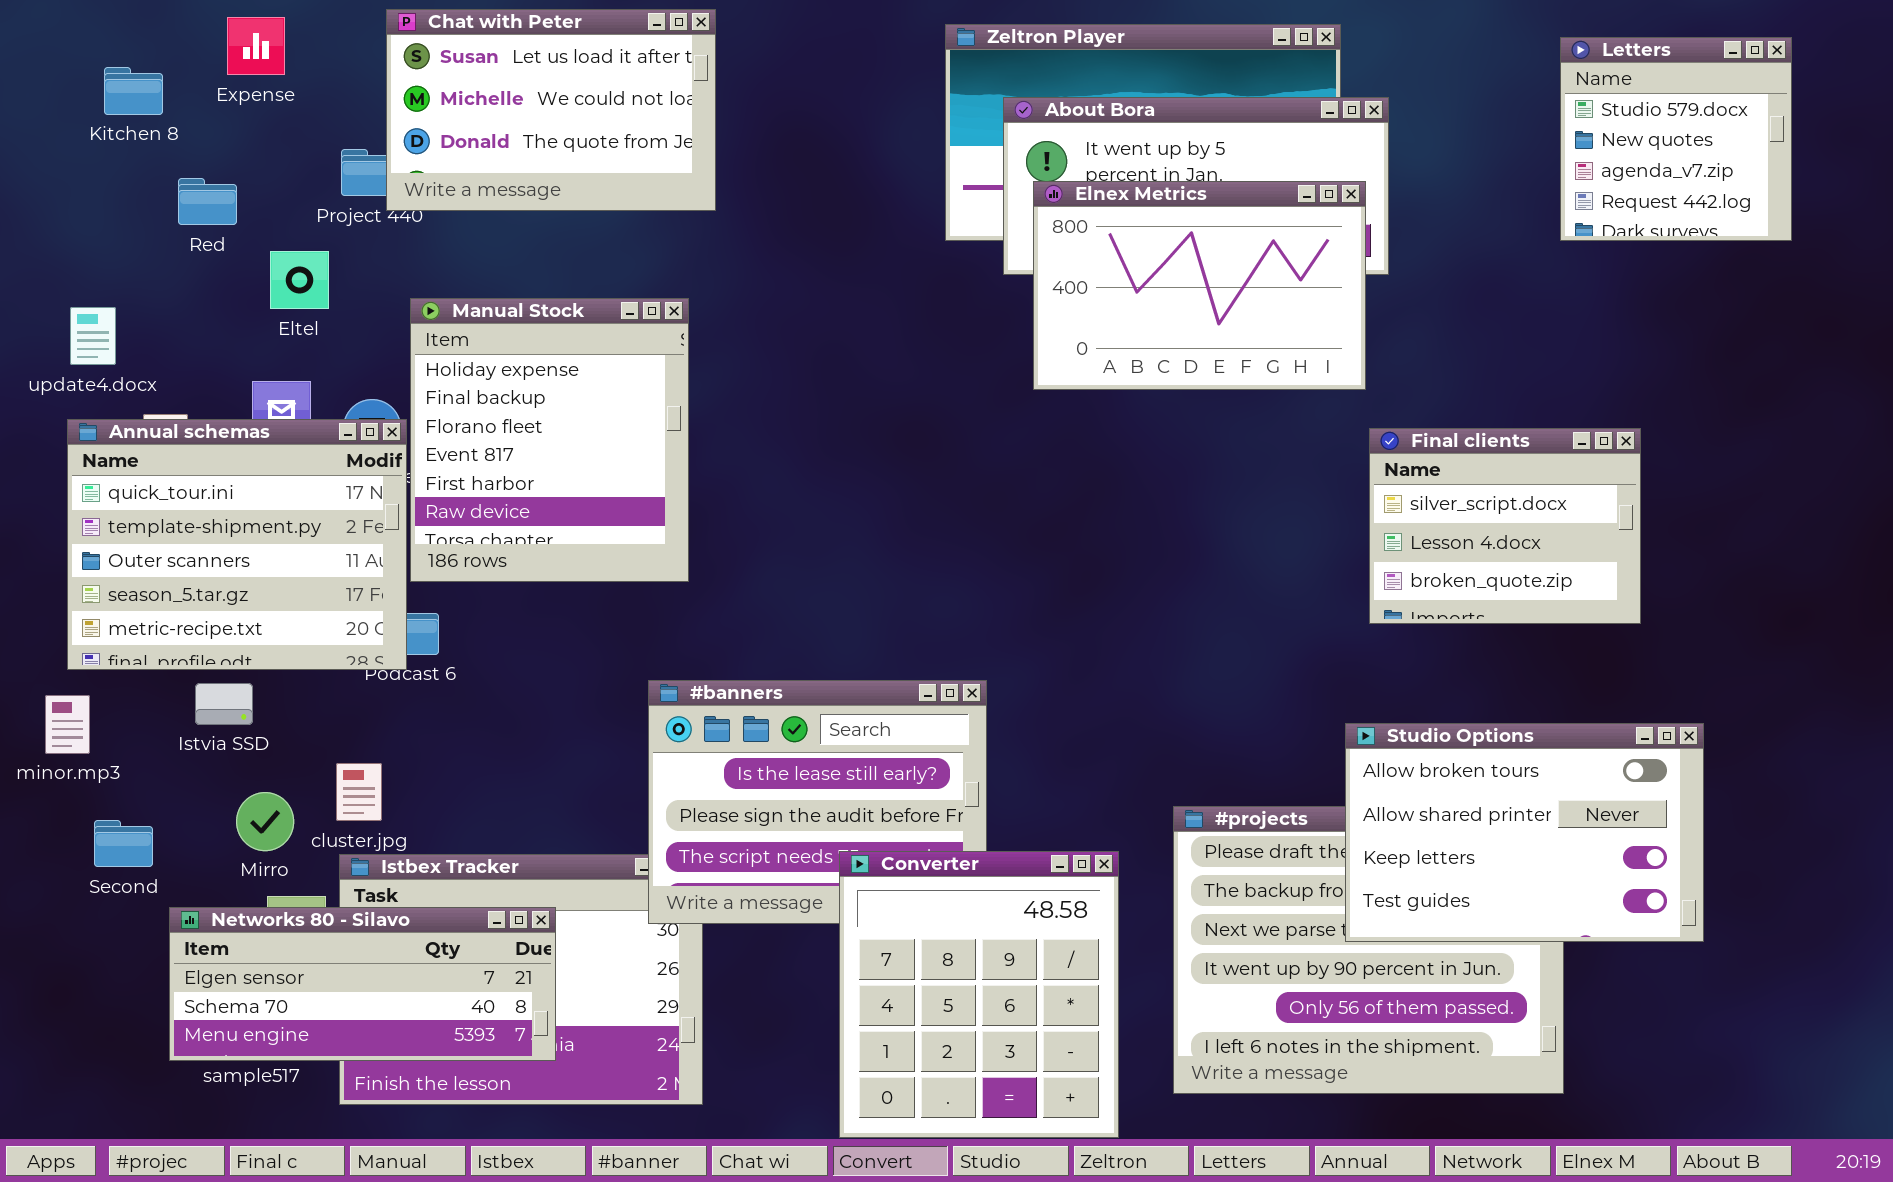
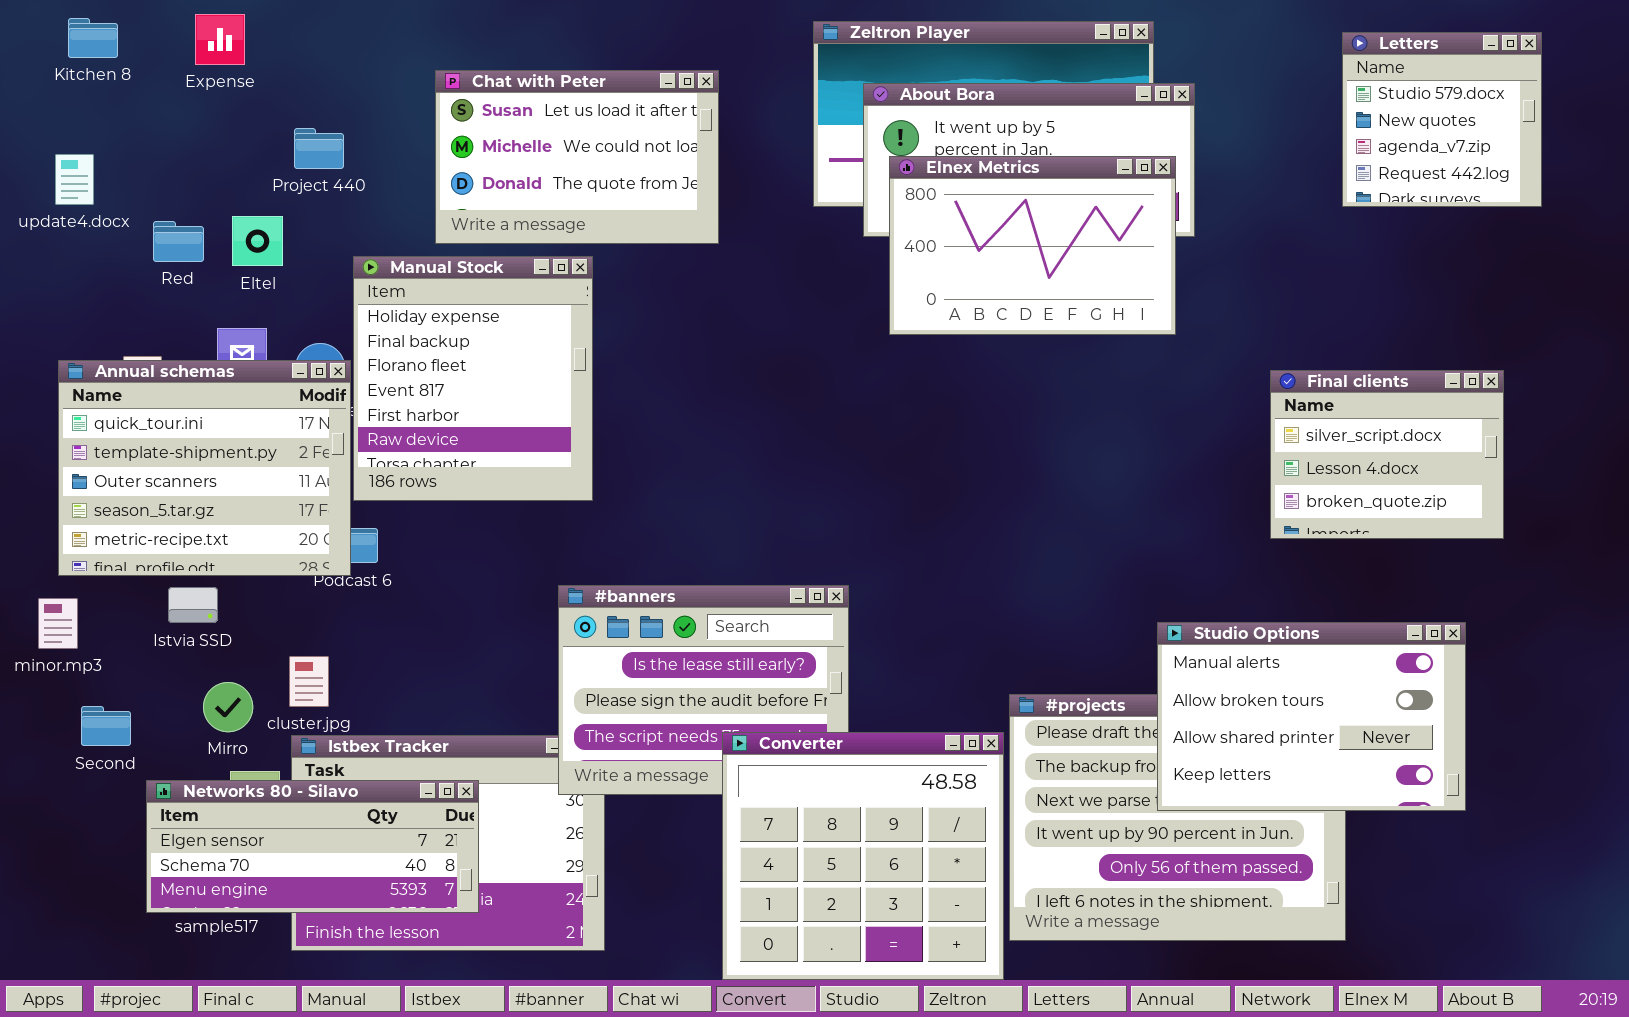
Chat with Peter: [386,9,716,211] -> [435,70,719,244], moved
Kitchen 8: [104,67,163,115] -> [68,18,118,58], moved
Red: [178,178,237,225] -> [153,221,204,262], moved
update4.docx: [70,307,116,365] -> [55,154,94,205], moved
Final clients: [1369,428,1641,624] -> [1270,370,1504,539], moved
Studio Options: [1345,723,1704,942] -> [1157,622,1466,811], scrolled up 1 row
Converter: [839,851,1119,1138] -> [722,732,1004,980], resized

